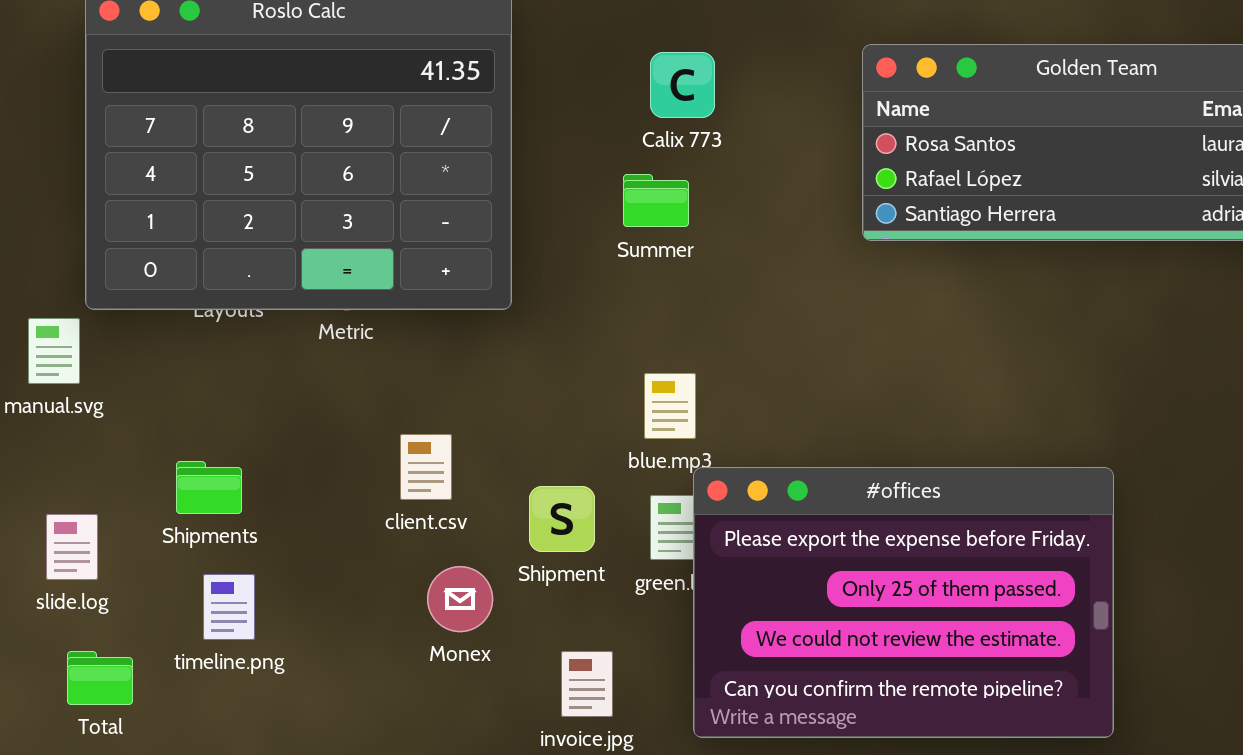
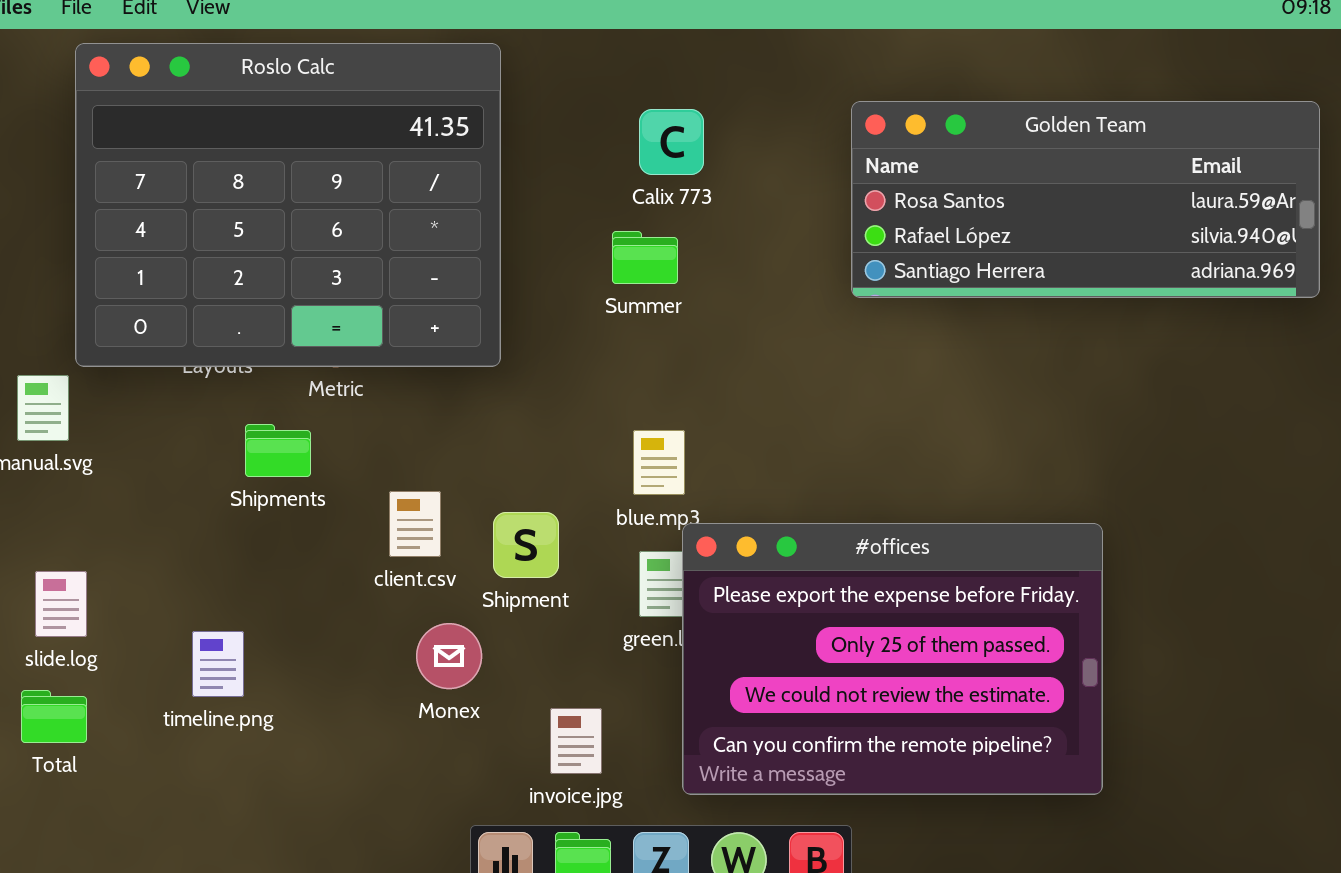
Shipments: [176,461,242,514] -> [245,424,311,477], moved
Shipment: [529,486,595,552] -> [493,512,559,578], moved
Total: [67,651,133,705] -> [21,690,87,743], moved

